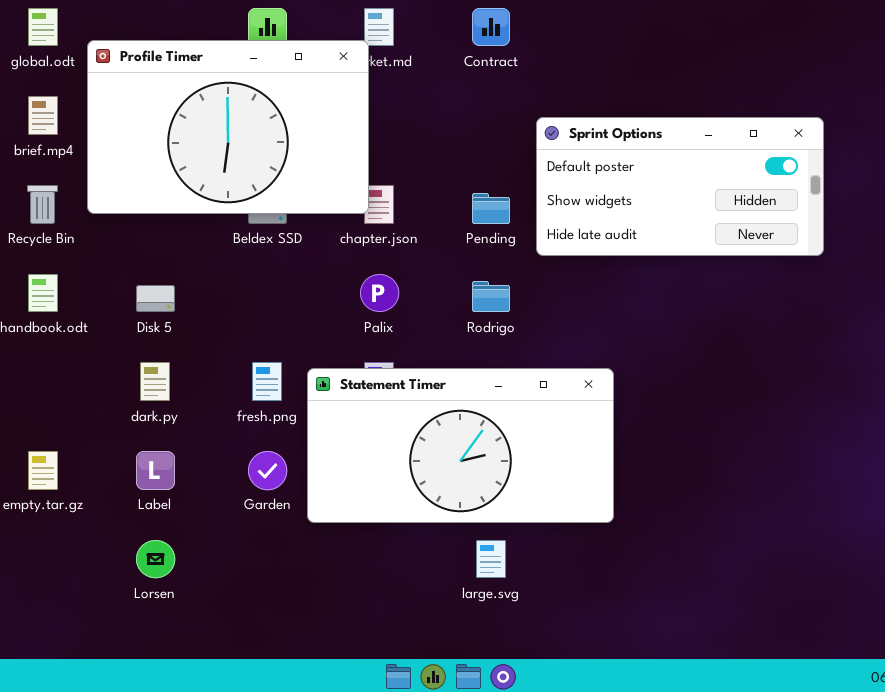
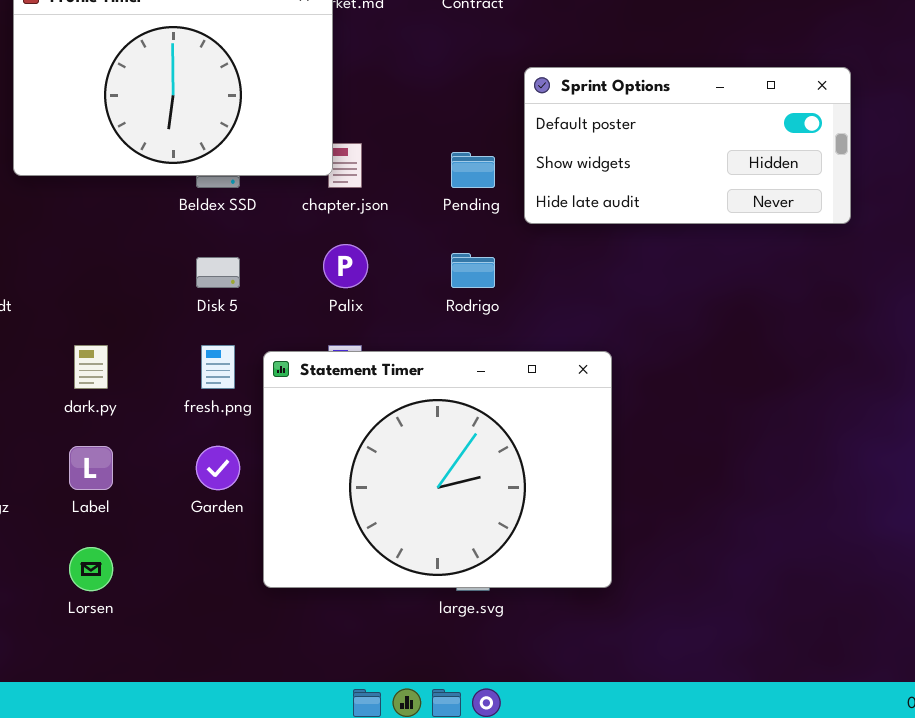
Disk 5: [136,285,175,312] -> [196,257,240,288], moved
Statement Timer: [307,368,614,523] -> [263,351,612,588], resized

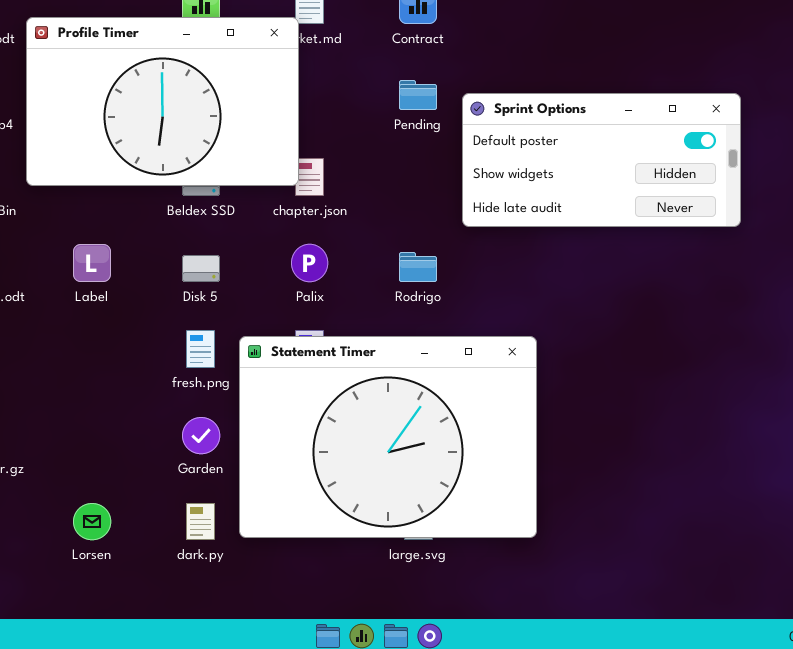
Pending: [451,152,495,188] -> [399,80,437,110], moved
dark.py: [74,345,108,389] -> [186,503,215,540], moved
Label: [69,446,113,490] -> [73,244,111,282], moved

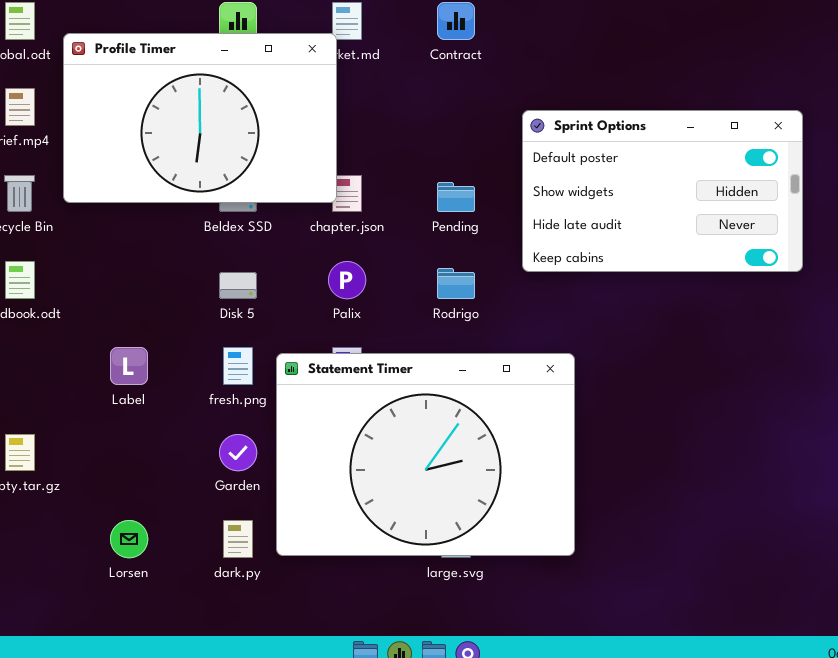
Pending: [399,80,437,110] -> [437,182,475,212], moved
Sprint Options: [462,93,741,227] -> [522,110,803,272], moved, resized
Label: [73,244,111,282] -> [110,347,148,385], moved

